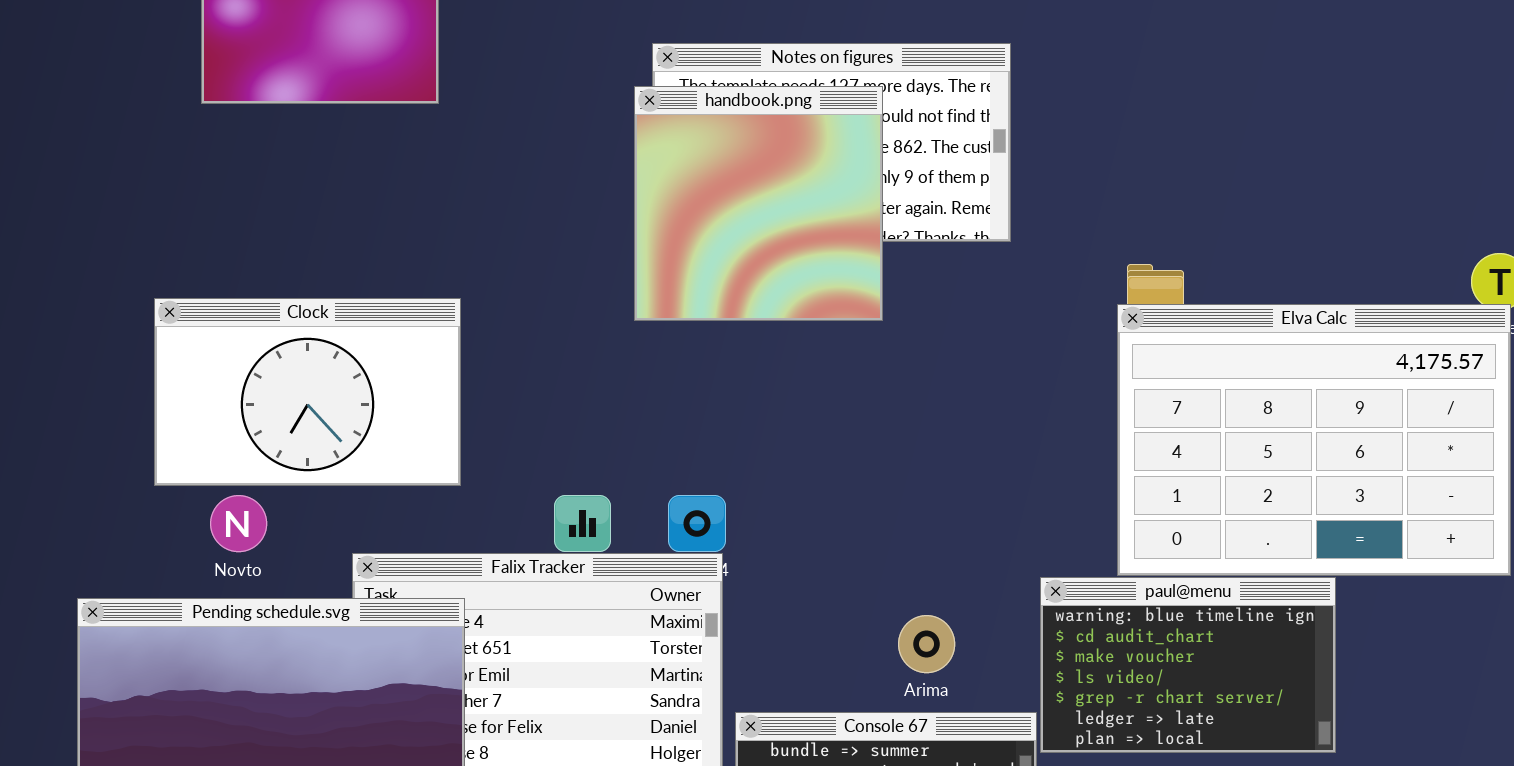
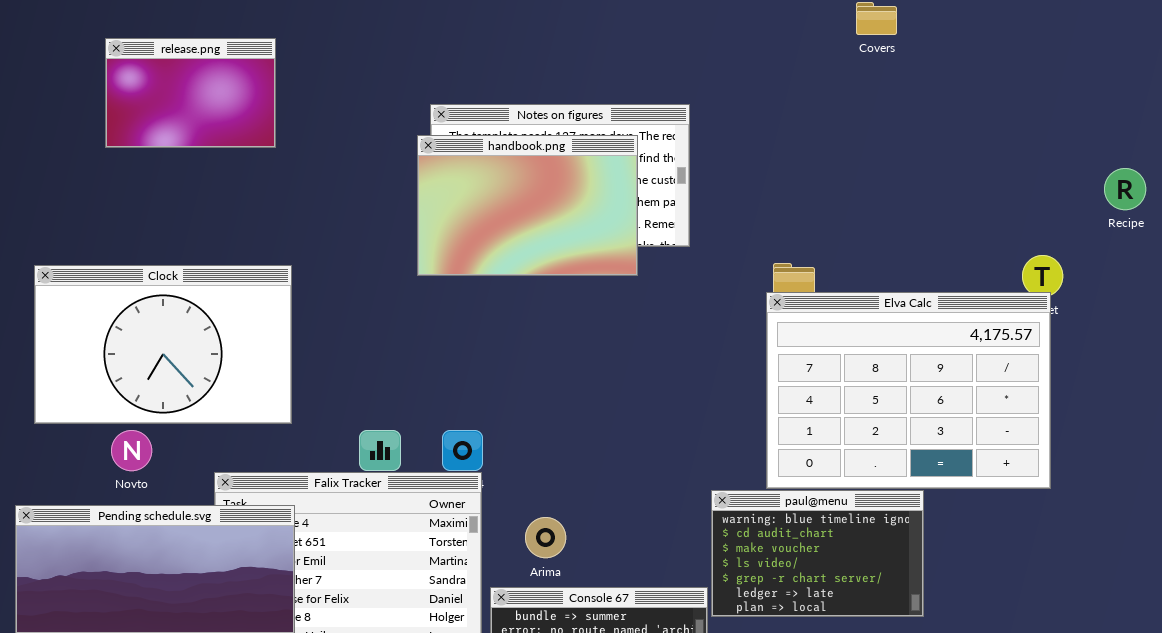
handbook.png: [634,86,883,321] -> [417,135,638,276], resized
Clock: [154,298,461,486] -> [34,265,292,424], resized
Arima: [898,615,955,673] -> [525,517,566,558], moved

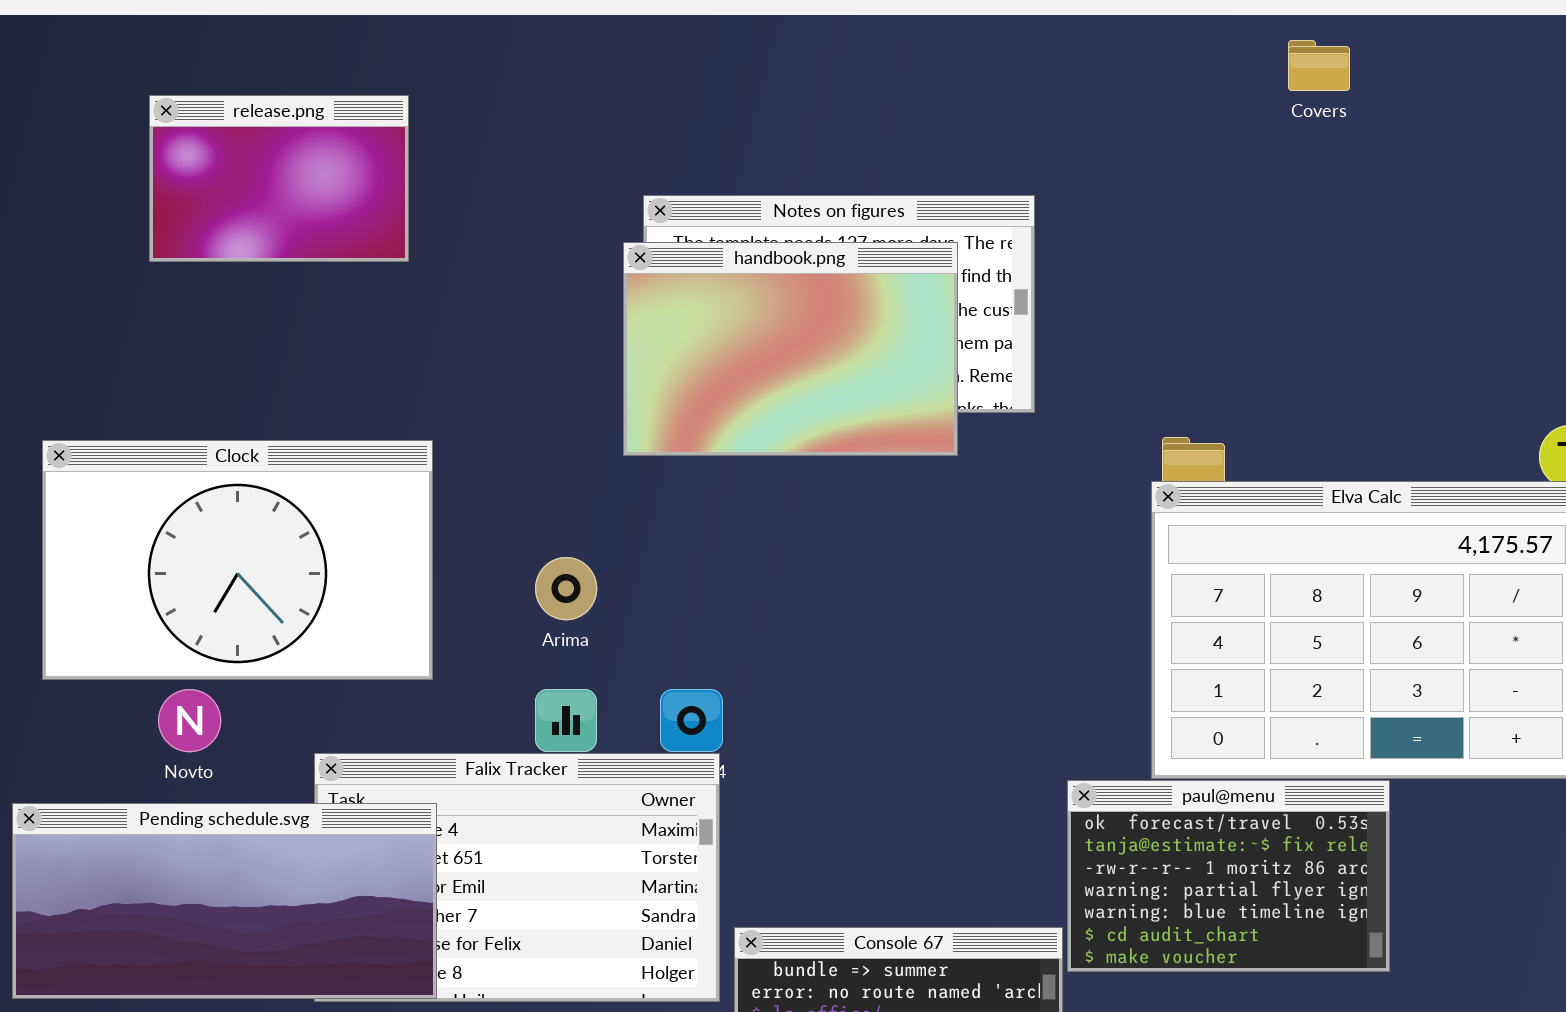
paul@menu: [711,490,924,617] -> [1067,780,1390,972], scrolled up 4 rows
Arima: [525,517,566,558] -> [535,557,597,620], moved

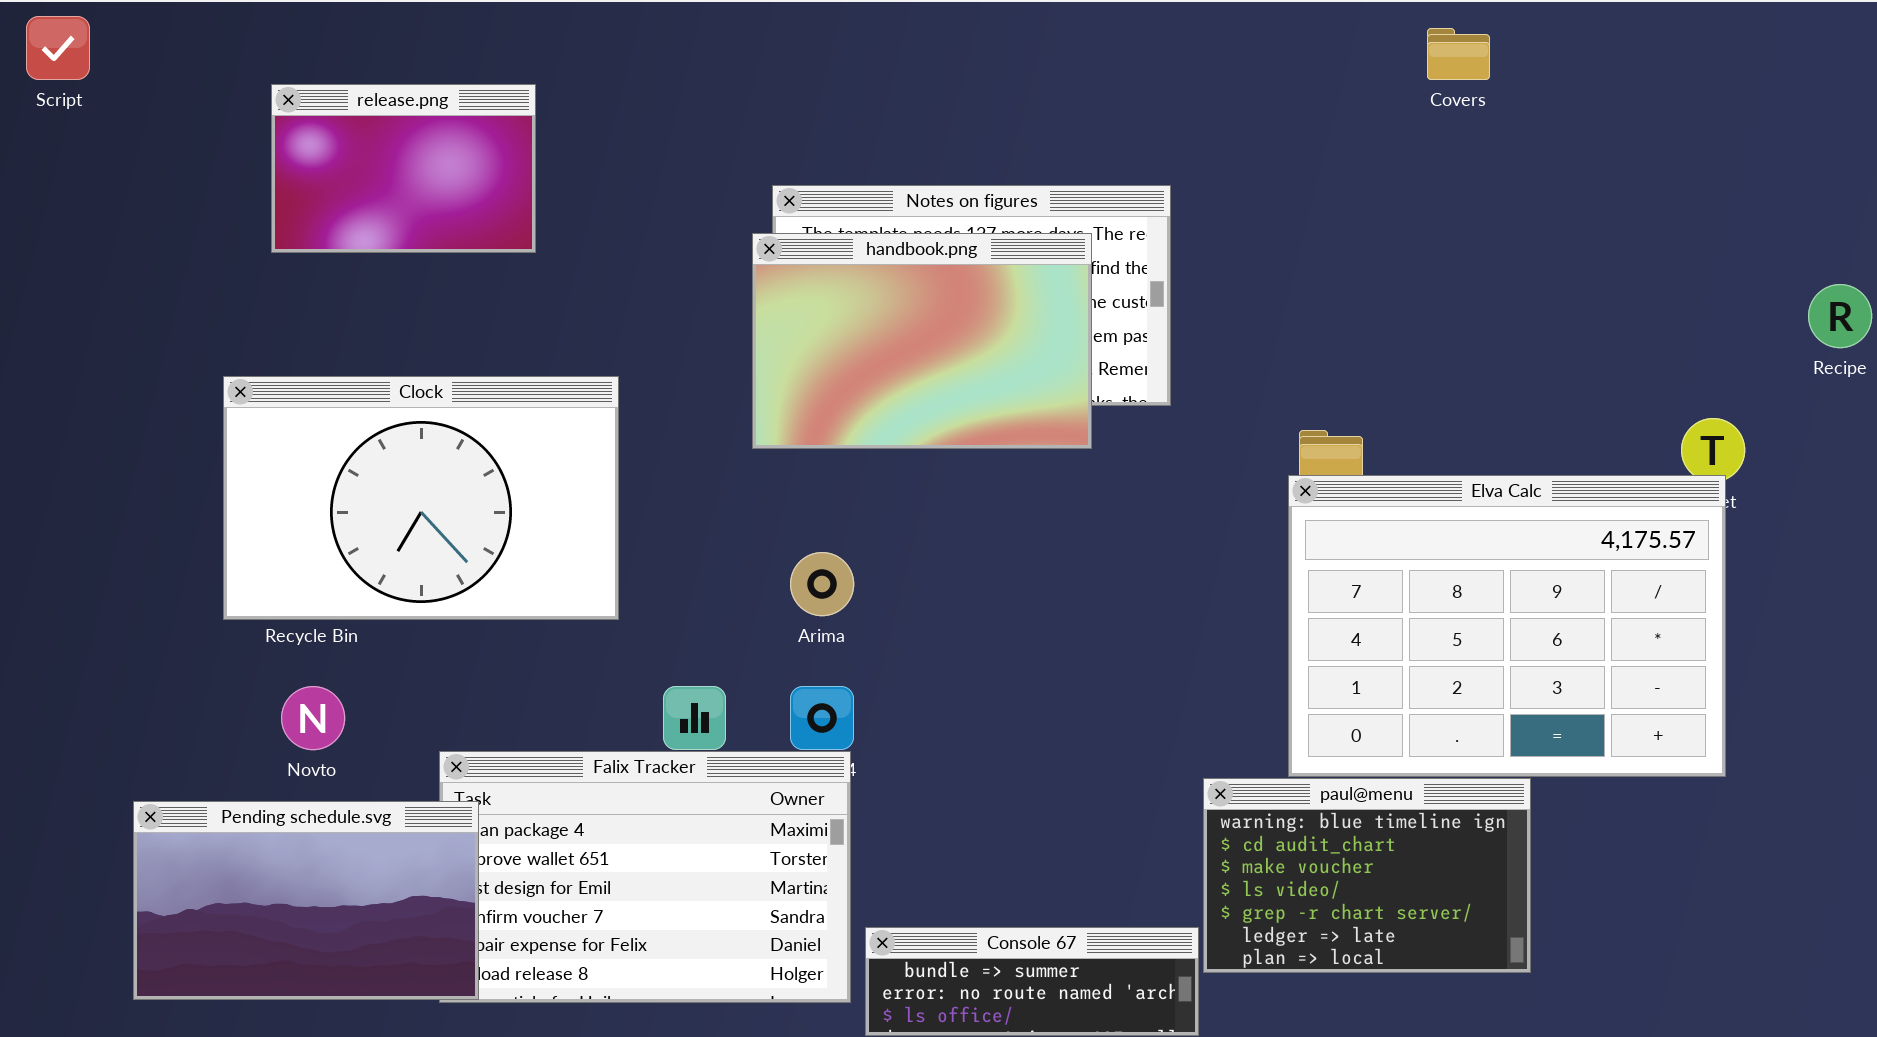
Clock: [42,440,433,680] -> [223,376,619,620], moved
Arima: [535,557,597,620] -> [790,552,854,616], moved
paul@menu: [1067,780,1390,972] -> [1203,778,1531,973], scrolled down 4 rows
Pending schedule.svg: [12,803,437,999] -> [133,801,479,1000], resized

